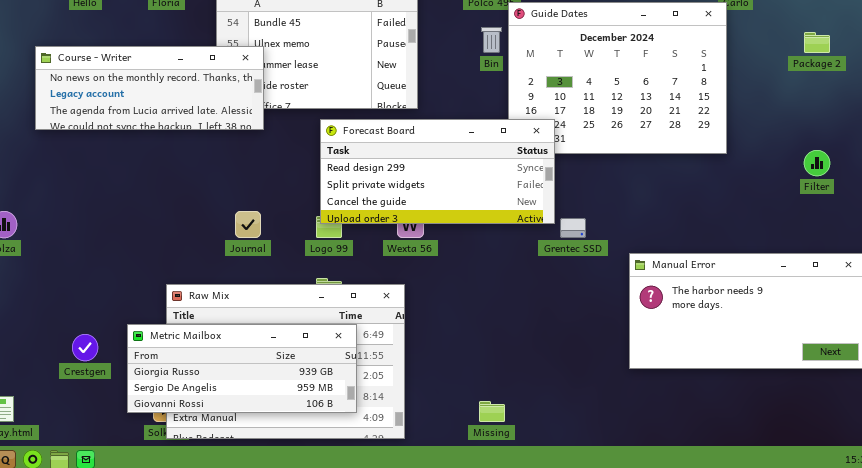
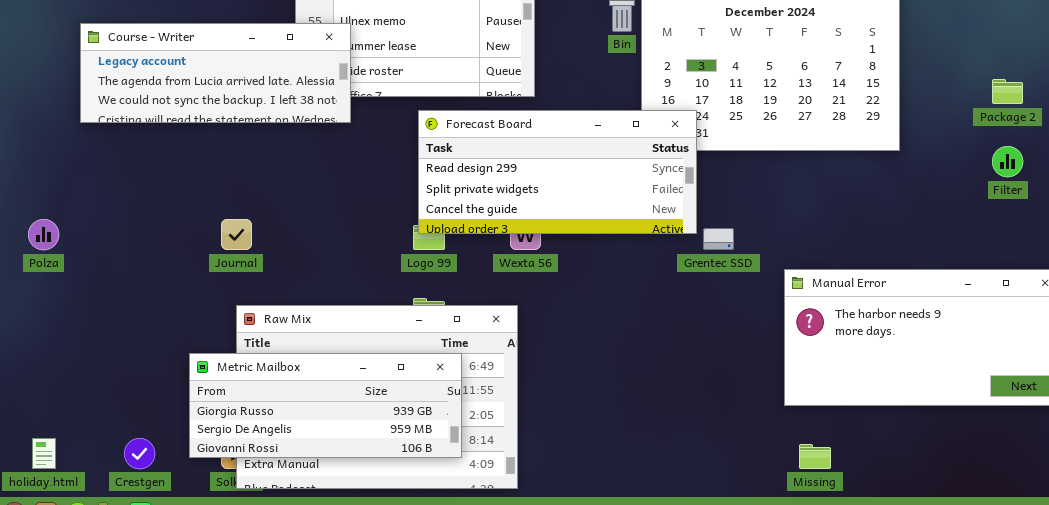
Package 2: [804,32,830,53] -> [992,79,1023,104], moved
Course - Writer: [35,46,264,130] -> [80,23,351,123], scrolled down 1 row
Journal: [235,211,261,238] -> [221,219,252,250], moved
Crestgen: [72,334,98,361] -> [124,438,155,469], moved
Missing: [479,401,505,422] -> [799,444,831,469], moved

